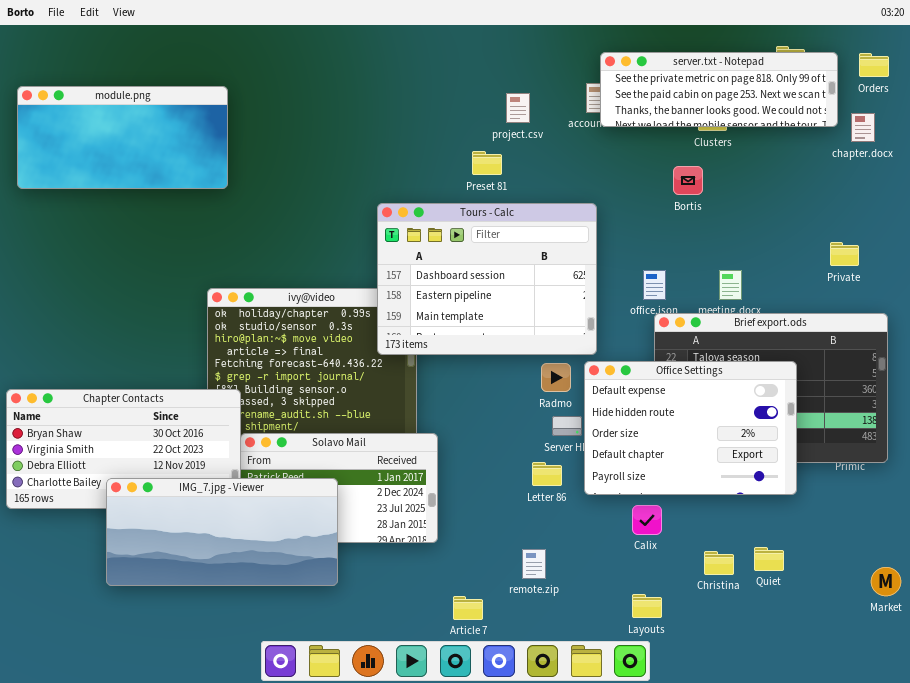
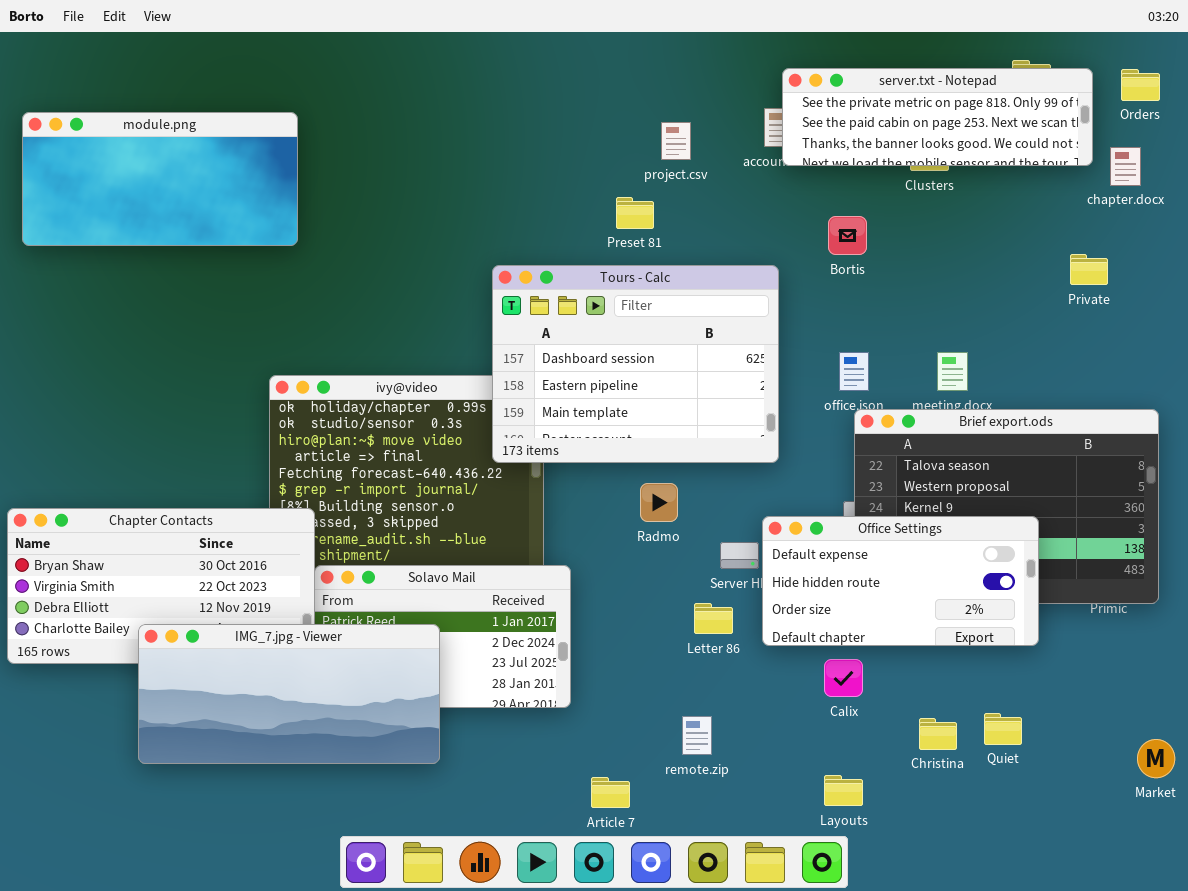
Bortis: [673,166,703,195] -> [828,216,867,255], moved
Private: [830,242,859,266] -> [1070,254,1108,285], moved
Office Settings: [584,361,797,495] -> [762,516,1039,646], resized
Radmo: [541,363,571,392] -> [640,483,678,522], moved

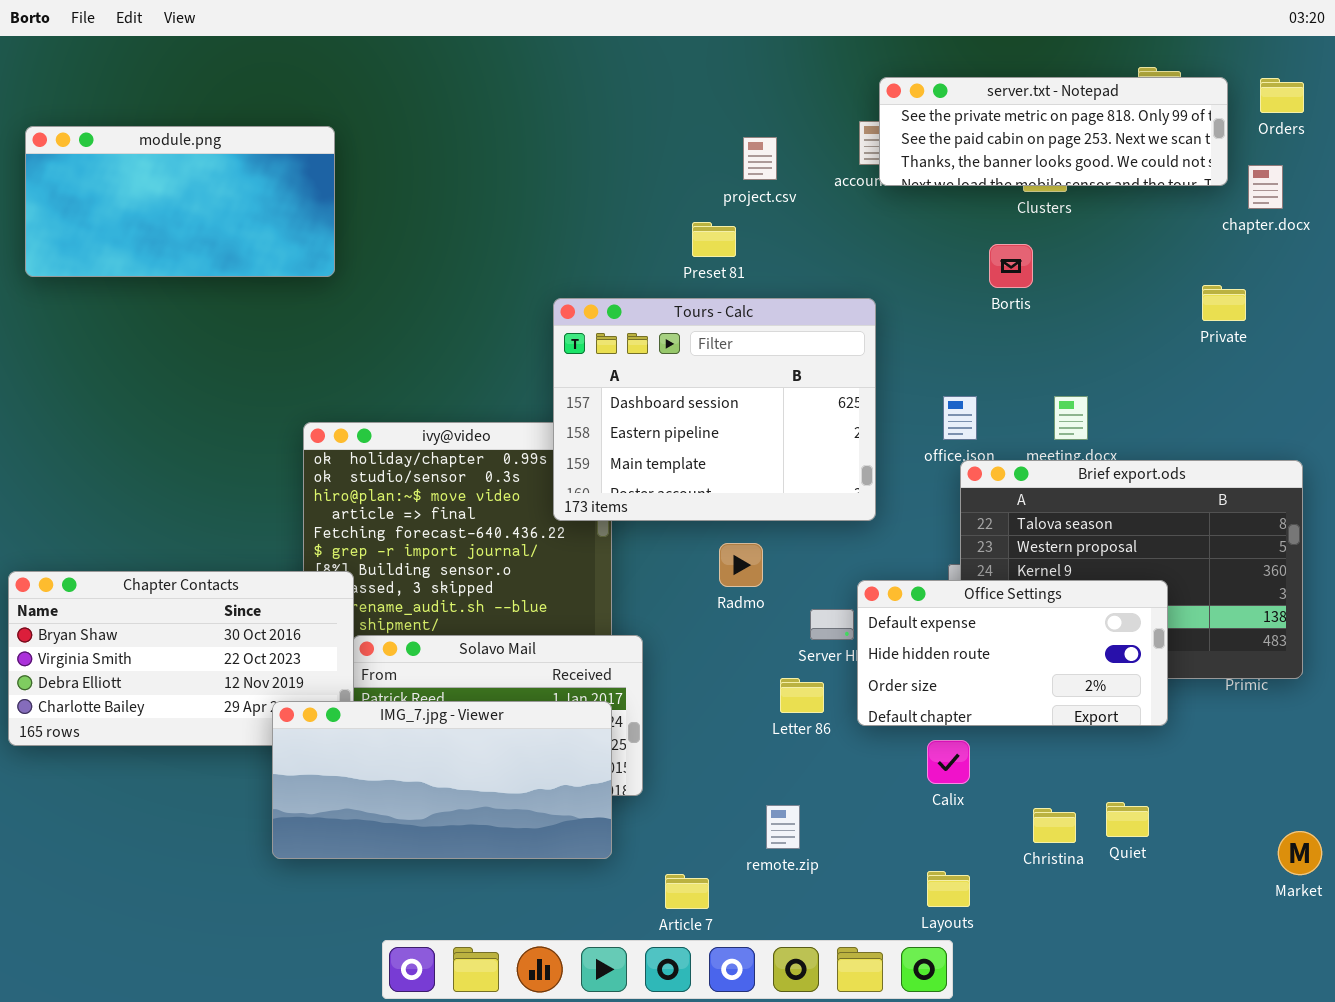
Bortis: [828,216,867,255] -> [989,244,1033,288], moved
IMG_7.jpg - Viewer: [138,624,440,764] -> [272,701,612,859], moved

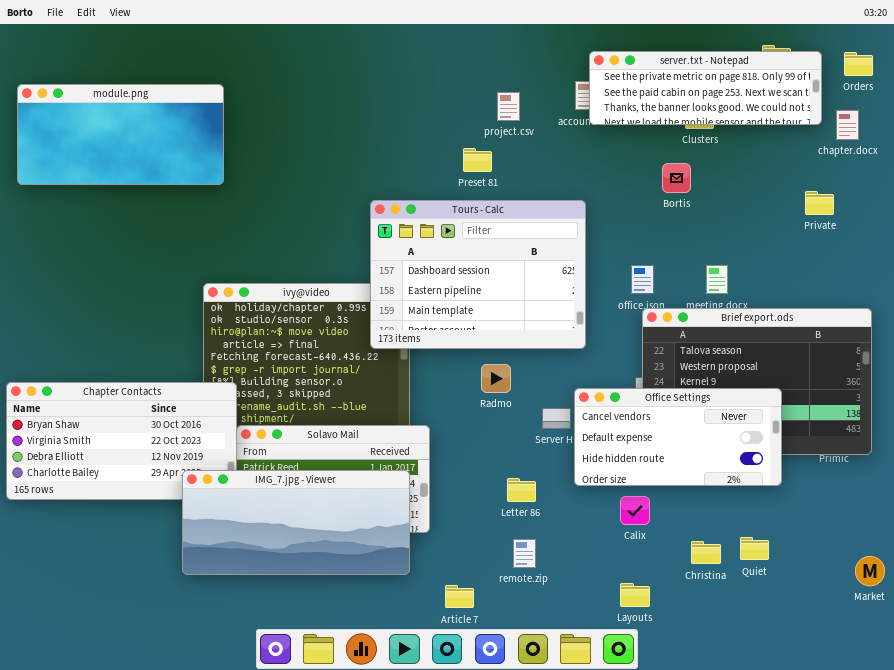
Office Settings: [857,580,1168,726] -> [574,388,782,486], scrolled up 1 row
Letter 86: [780,678,824,713] -> [507,478,536,502], moved

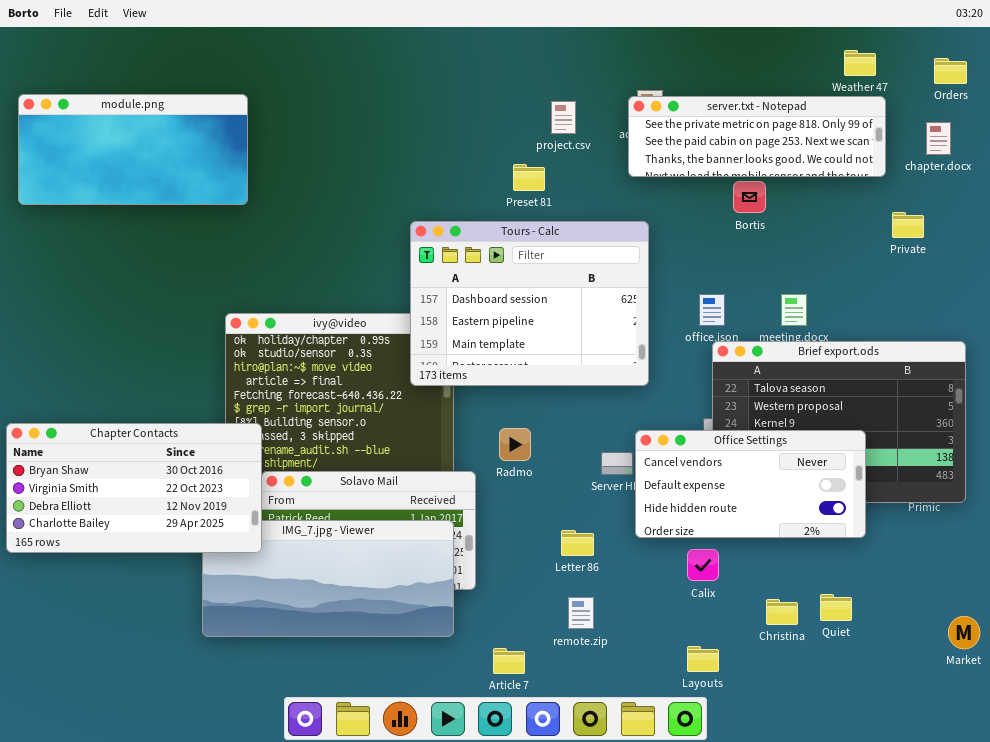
server.txt - Notepad: [589,51,822,125] -> [628,96,886,177], moved
Radmo: [481,364,511,393] -> [499,428,531,461], moved
Chapter Contacts: [6,382,237,500] -> [6,423,262,553], raised

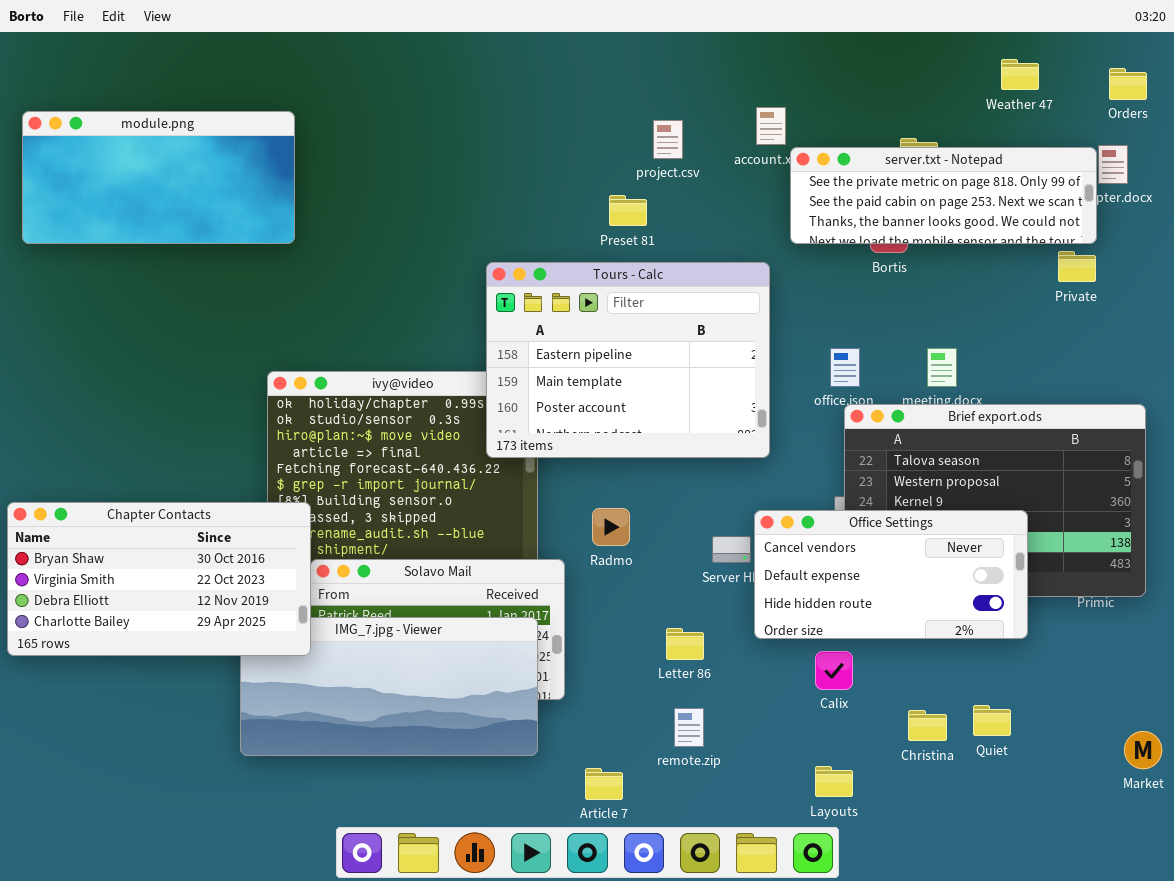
server.txt - Notepad: [628,96,886,177] -> [790,147,1097,244], moved
Tours - Calc: [410,221,649,386] -> [486,262,770,458], scrolled down 1 row

